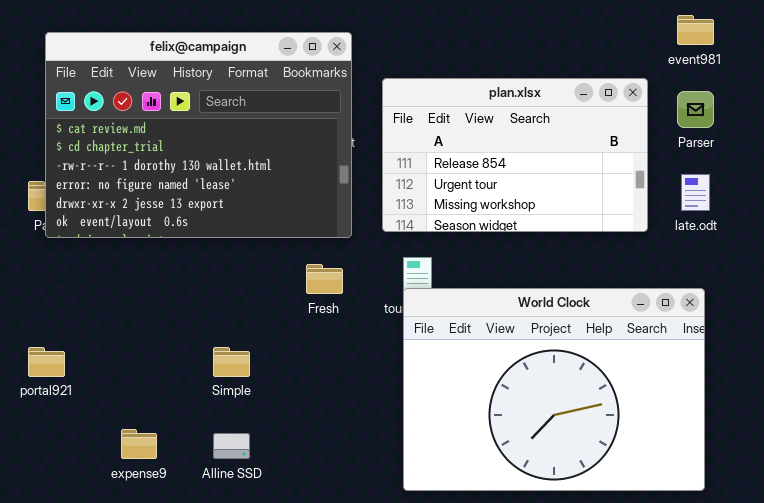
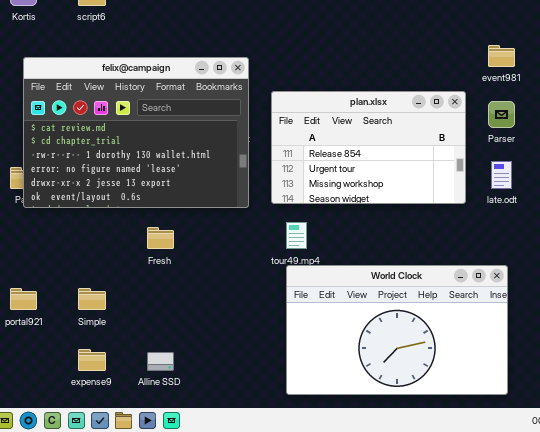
Fresh: [306,264,343,294] -> [147,227,174,249], moved
World Clock: [403,288,705,491] -> [286,265,508,395], resized
Simple: [213,347,250,377] -> [78,288,106,310], moved

